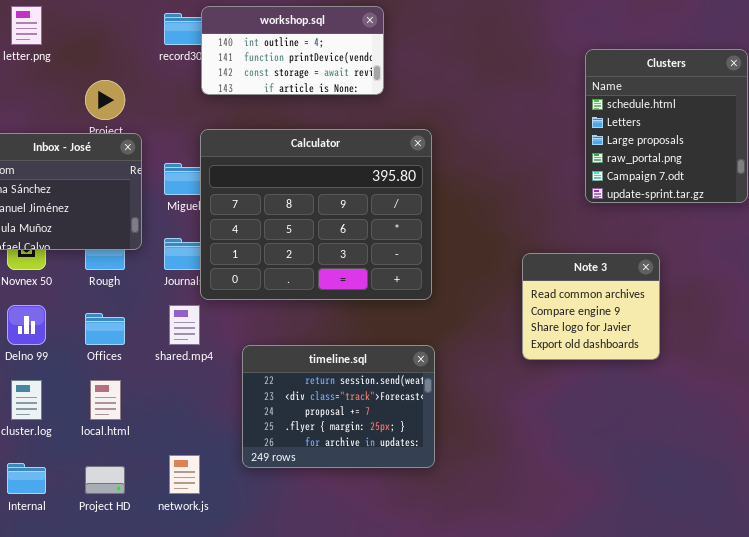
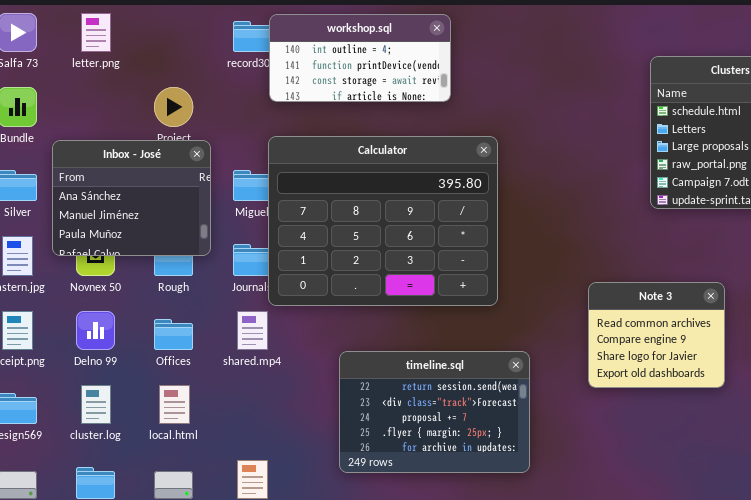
Note 3: [522,253,660,360] -> [588,282,725,388], moved
timeline.sql: [242,345,435,468] -> [339,351,530,473], moved

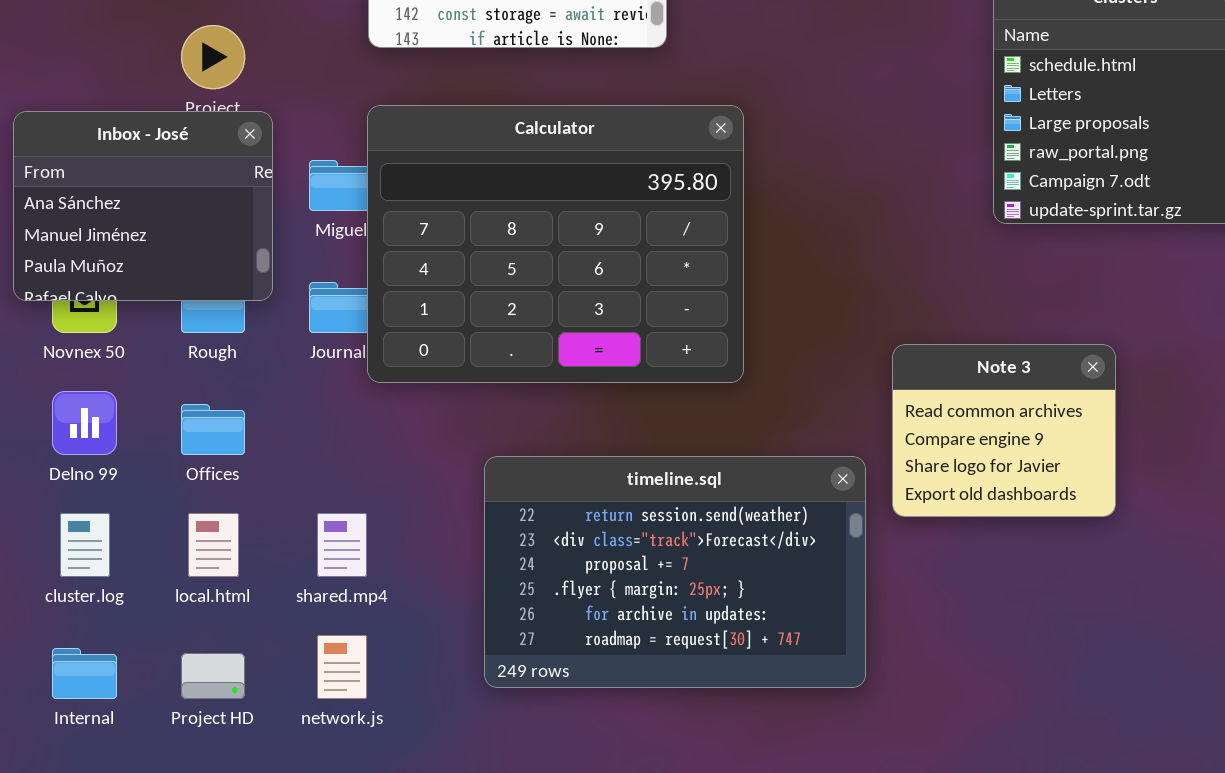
shared.mp4: [237,311,268,350] -> [317,513,367,577], moved
timeline.sql: [339,351,530,473] -> [484,456,866,688], resized

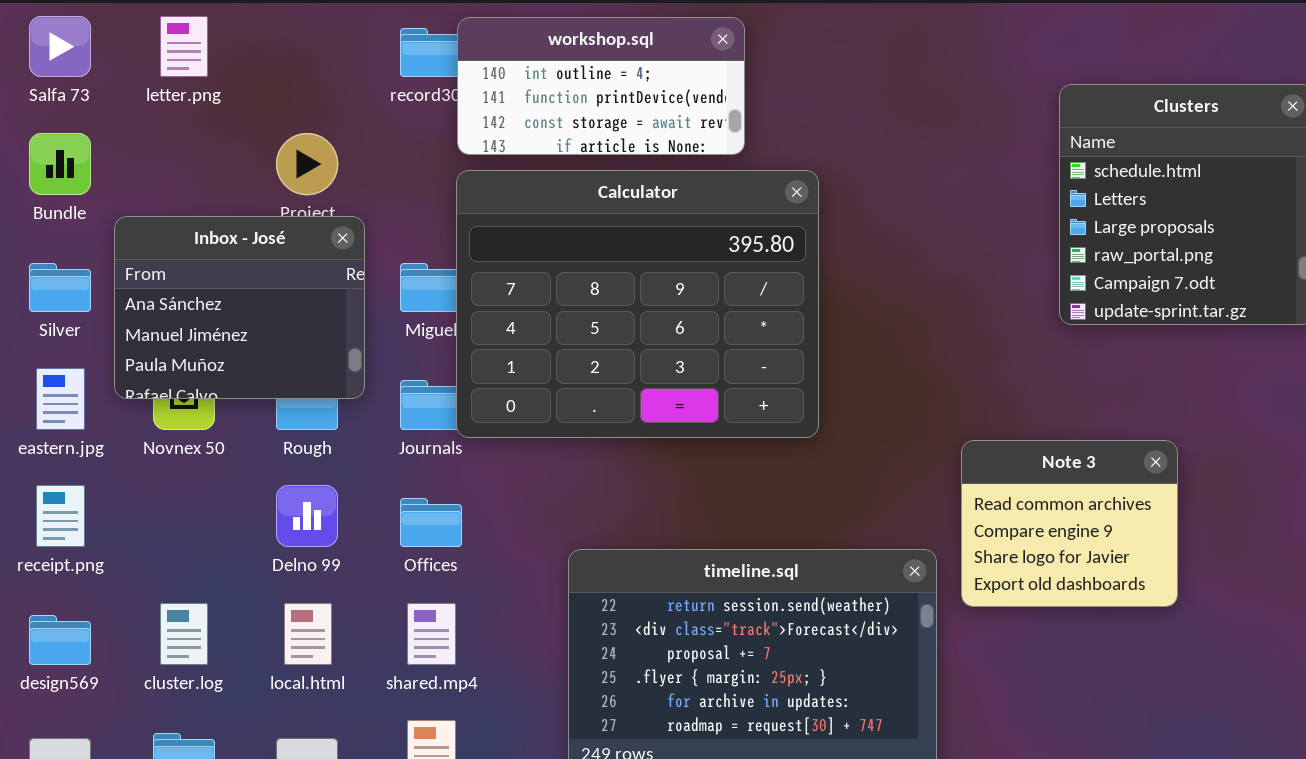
Calculator: [367,105,744,383] -> [456,170,819,438], moved
Delno 99: [52,391,117,455] -> [276,485,338,547], moved
Offices: [181,404,245,455] -> [400,498,462,547], moved

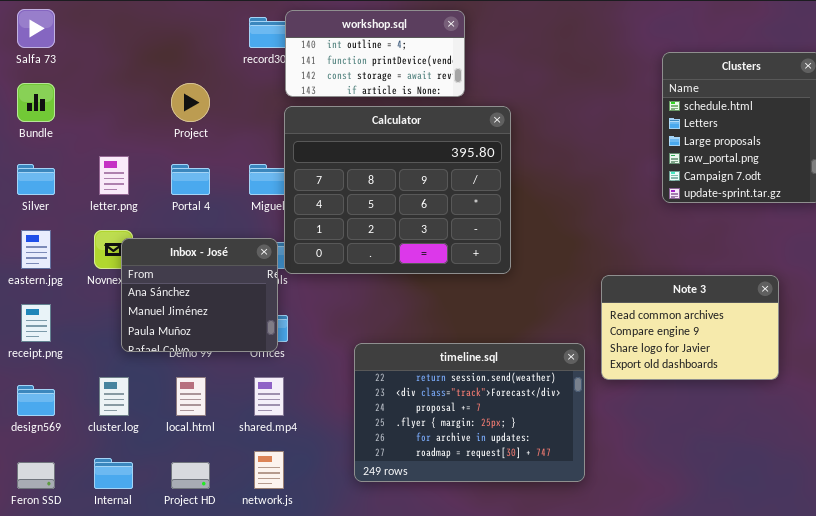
letter.png: [160,16,208,77] -> [99,156,129,195], moved
Inbox - José: [114,216,365,399] -> [121,238,278,352], moved
Note 3: [961,440,1178,607] -> [601,275,779,380], resized

